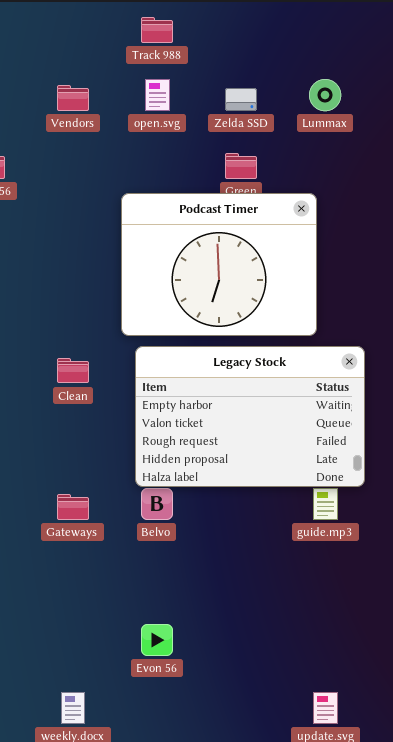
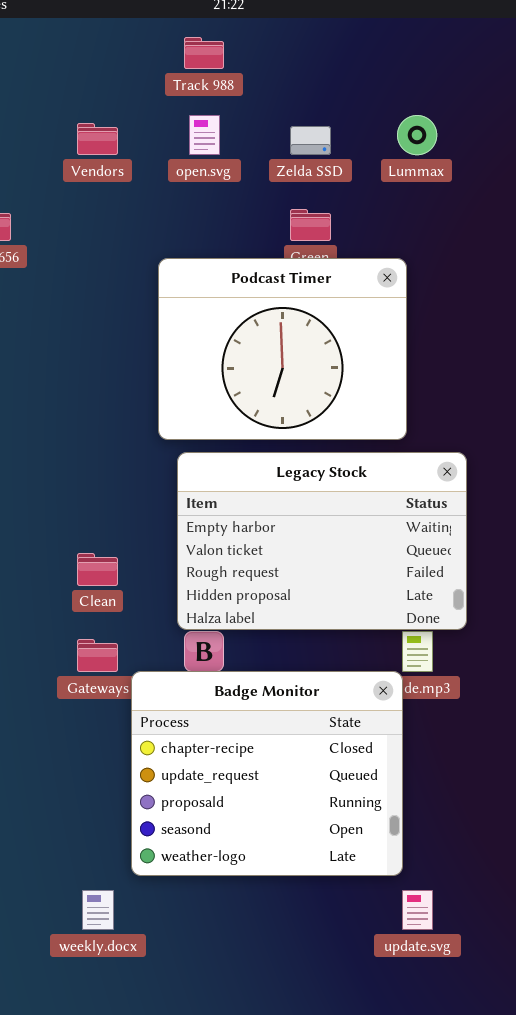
Clean: [57,358,89,383] -> [77,553,118,586], moved
Badge Monitor: none -> [131,671,403,876], opened

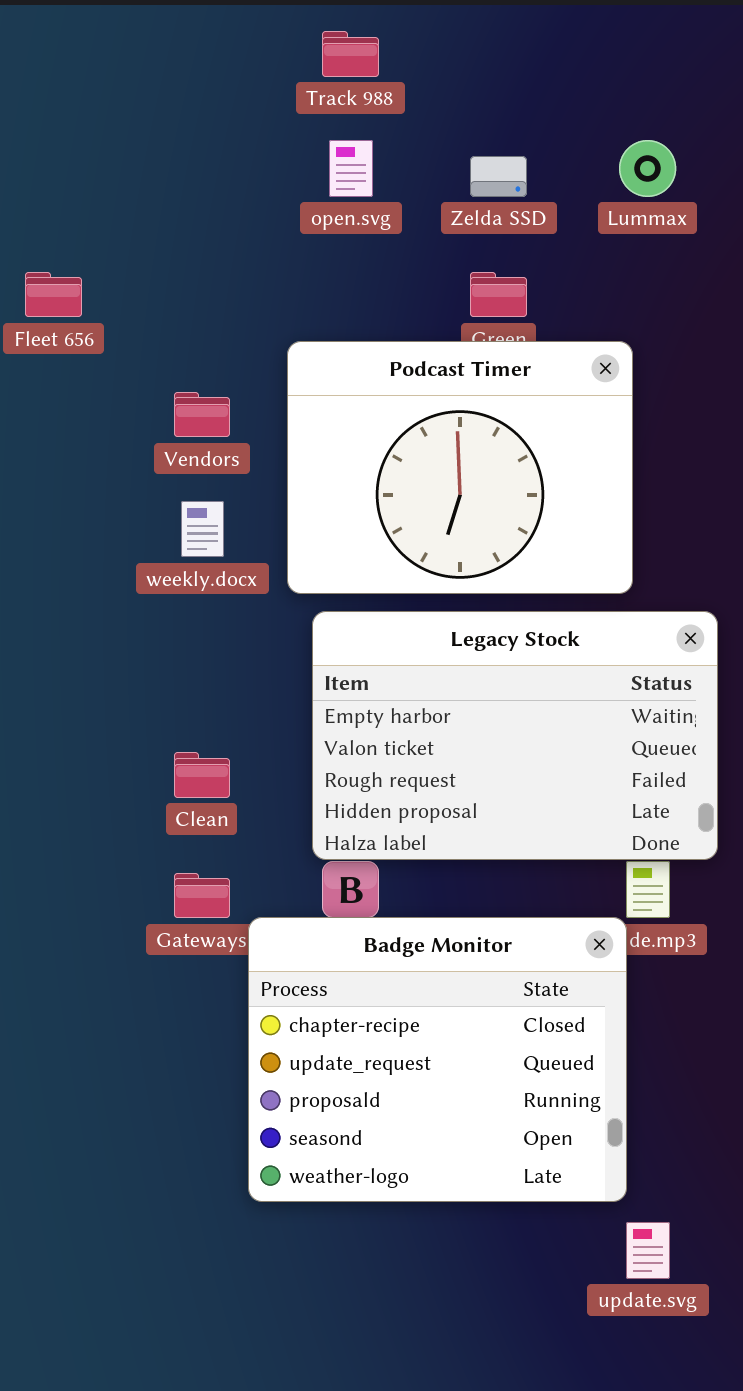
Vendors: [77,123,118,155] -> [174,392,230,437], moved
weekly.docx: [82,890,114,930] -> [181,501,224,557], moved

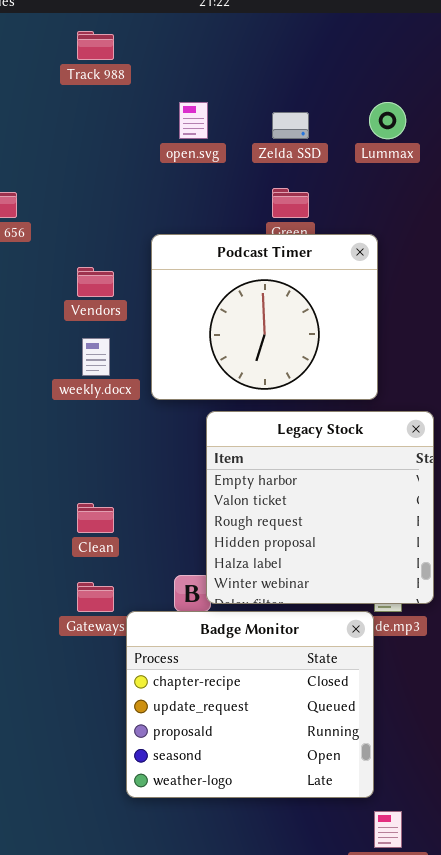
Track 988: [322,31,379,77] -> [77,31,114,60], moved
Legacy Stock: [312,611,718,860] -> [206,411,434,604], resized

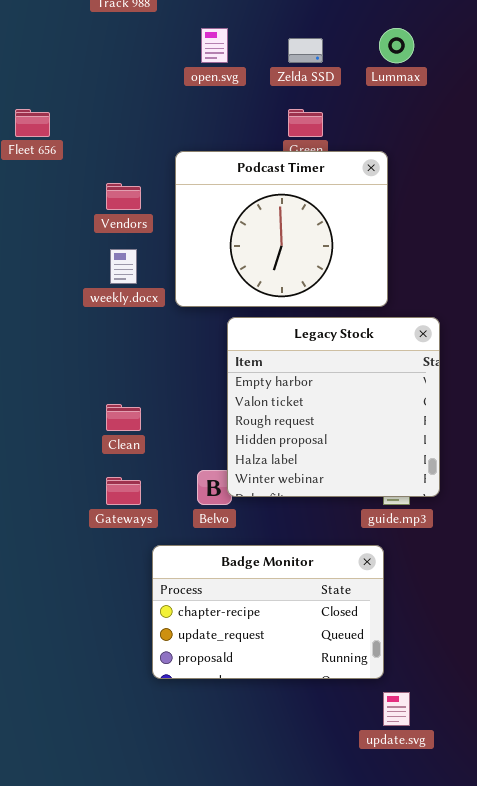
Badge Monitor: [126,611,374,798] -> [152,545,384,679], resized

